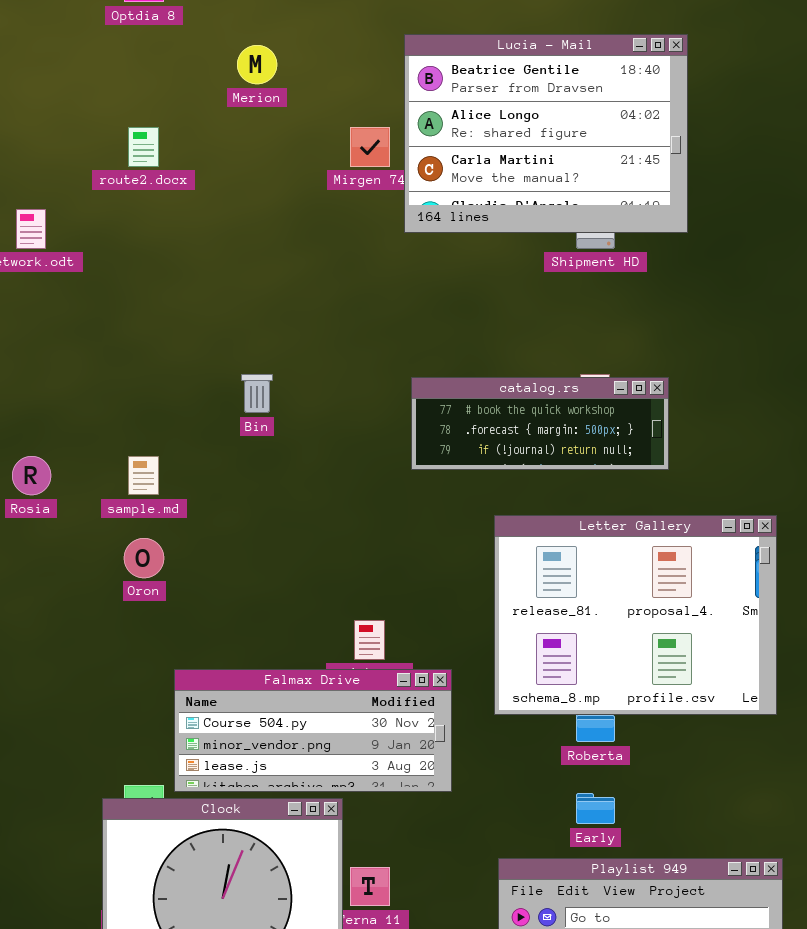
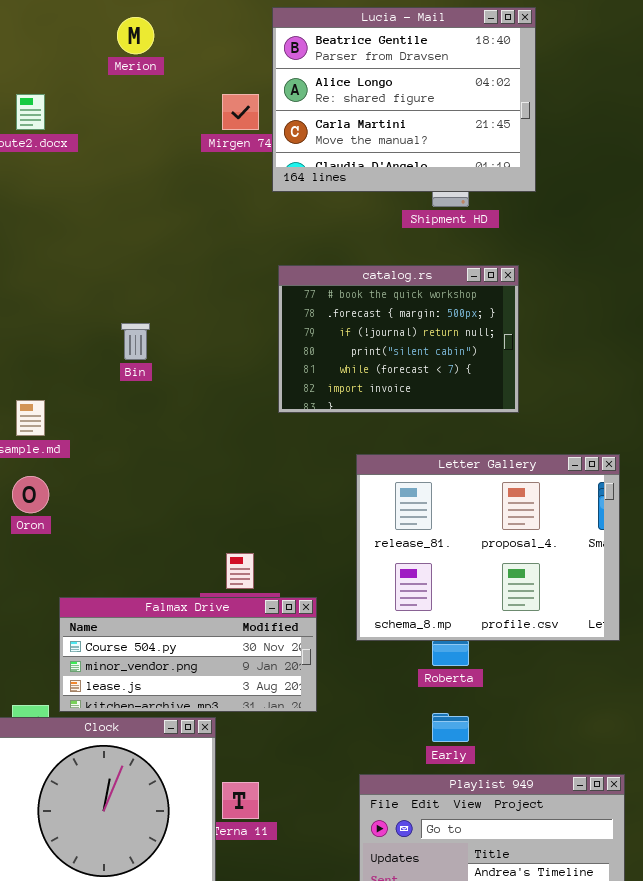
catalog.rs: [411,377,669,470] -> [278,265,519,413], resized

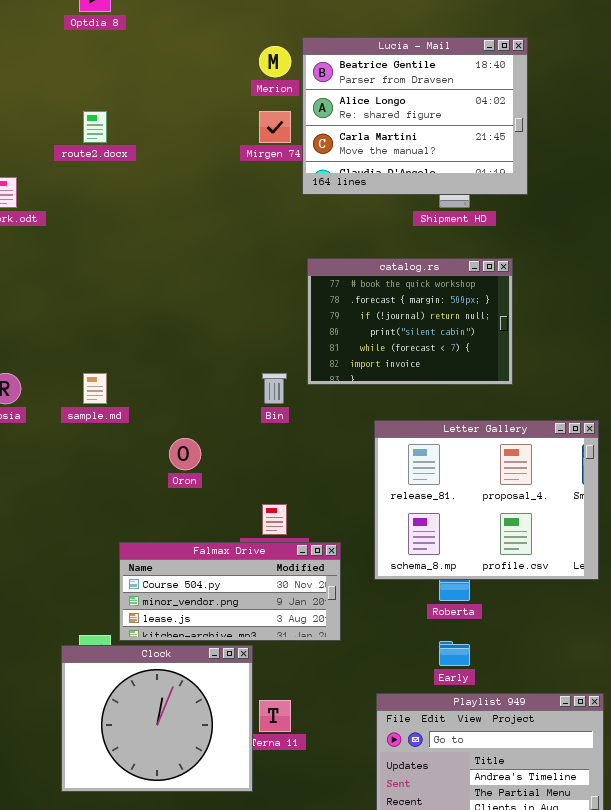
Merion: [117,17,154,54] -> [259,46,291,77], moved
Bin: [121,323,150,360] -> [262,373,287,404], moved
Oron: [12,476,49,513] -> [169,438,201,470], moved

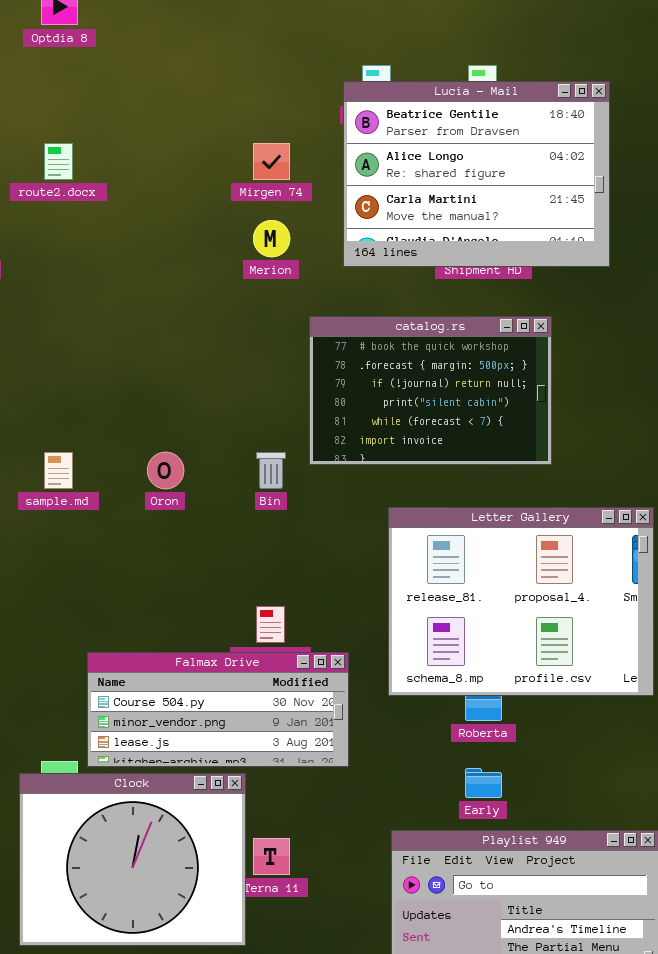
Lucia - Mail: [302,37,528,195] -> [343,81,610,267], moved
Merion: [259,46,291,77] -> [253,220,290,257], moved
Oron: [169,438,201,470] -> [147,452,184,489], moved

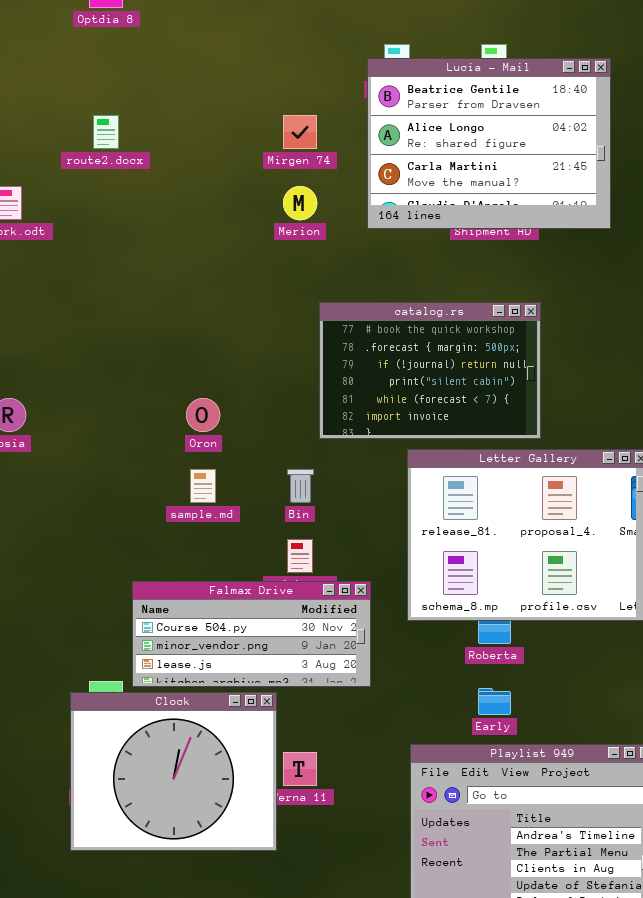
catalog.rs: [309,316,552,465] -> [319,302,541,439], moved
sample.md: [44,452,73,489] -> [190,469,216,503], moved
Bin: [256,452,286,489] -> [287,469,314,503], moved

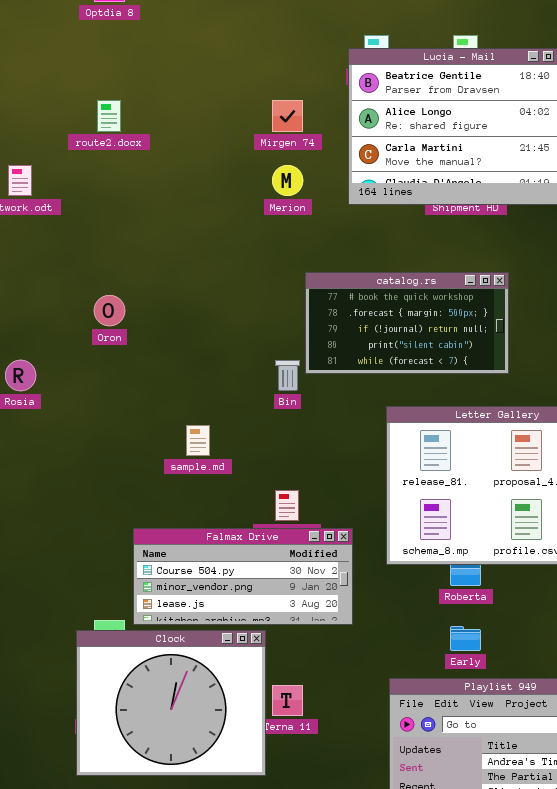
catalog.rs: [319,302,541,439] -> [305,272,509,374], resized
Oron: [186,398,220,432] -> [94,295,125,326], moved
Bin: [287,469,314,503] -> [275,360,300,391], moved

